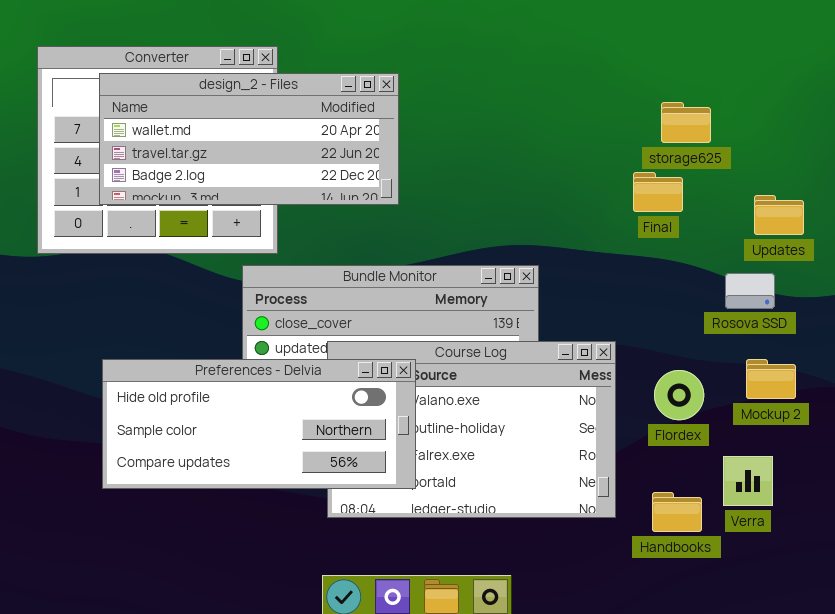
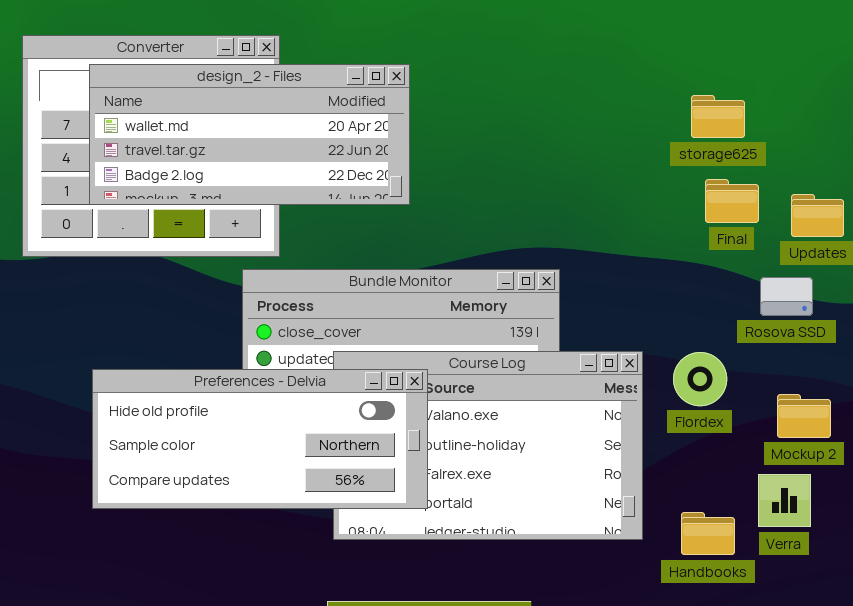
Final: [633,172,683,212] -> [705,179,759,223], moved
Mockup 2: [746,359,796,399] -> [777,394,831,438], moved
Flordex: [654,370,704,420] -> [673,352,727,406], moved

